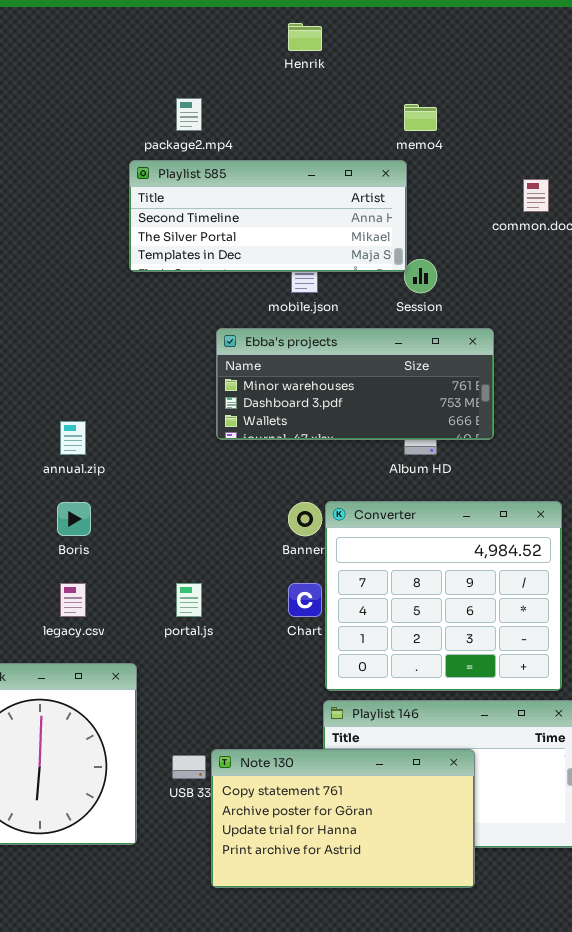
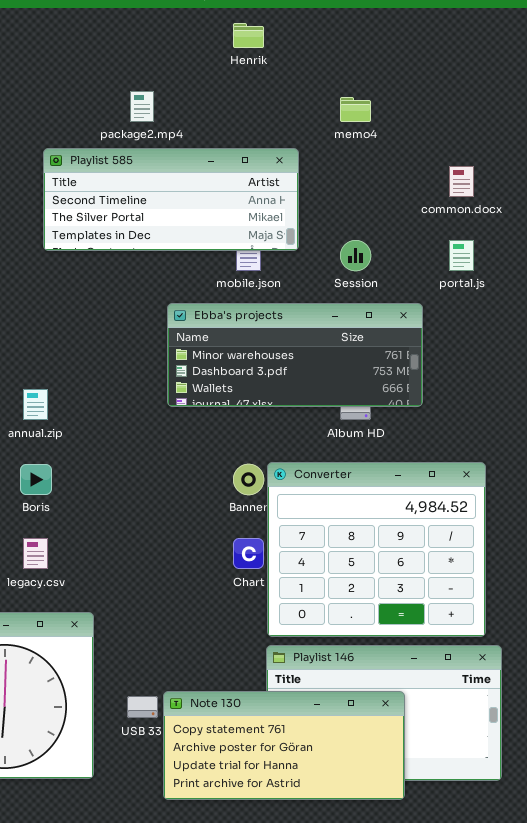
Playlist 585: [129,160,407,272] -> [43,148,299,251], moved
portal.js: [176,583,202,617] -> [449,240,474,271], moved
Note 130: [211,749,475,888] -> [163,691,405,800], resized

